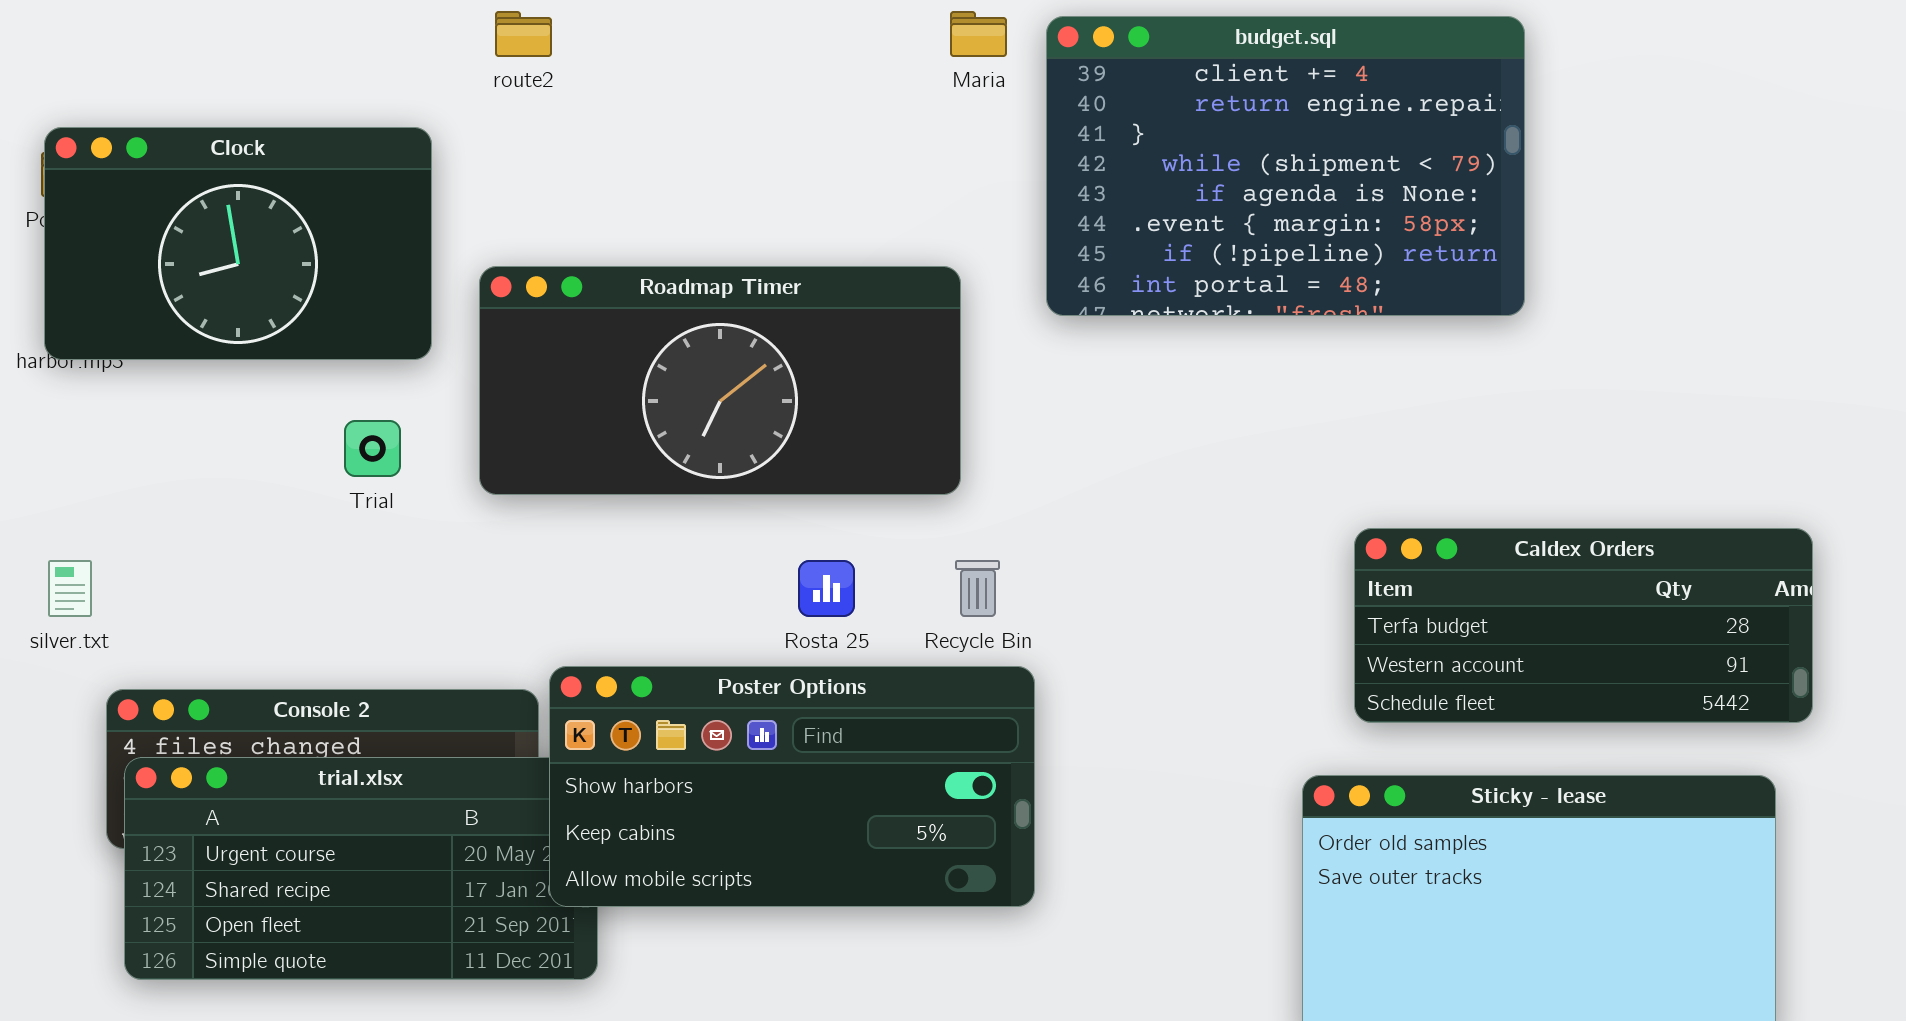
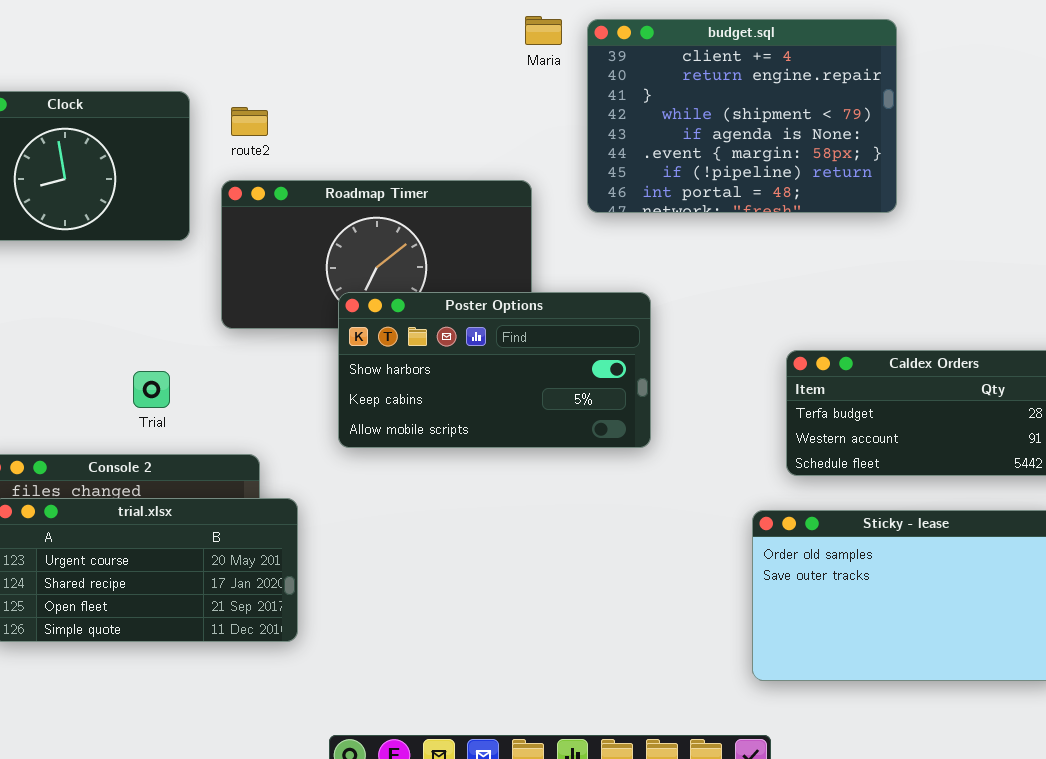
route2: [495,11,552,57] -> [231,107,268,136], moved
Trial: [344,420,401,477] -> [133,371,170,408], moved
Poster Options: [549,666,1035,907] -> [338,292,651,448], moved

